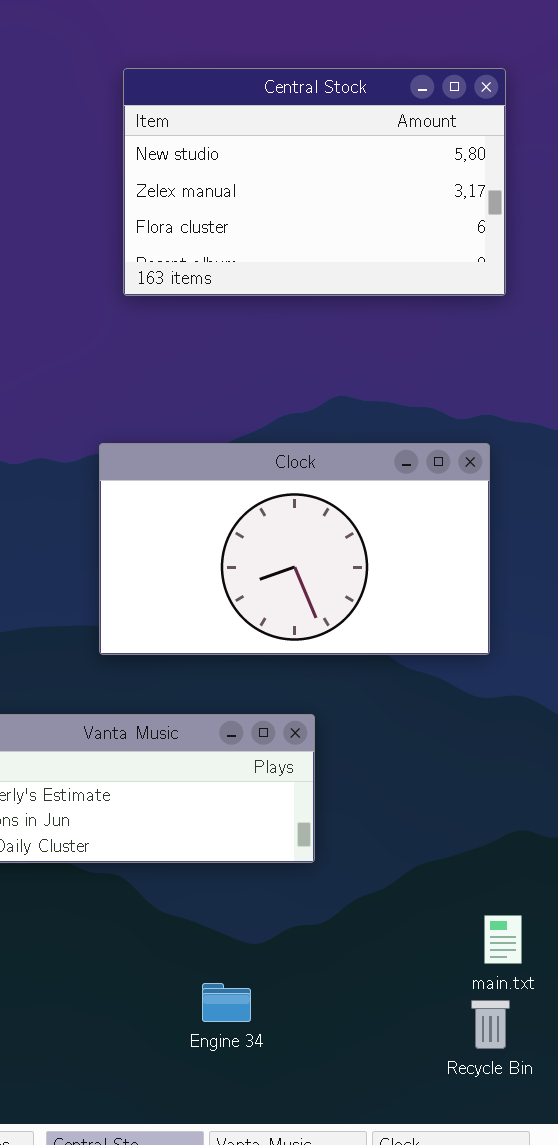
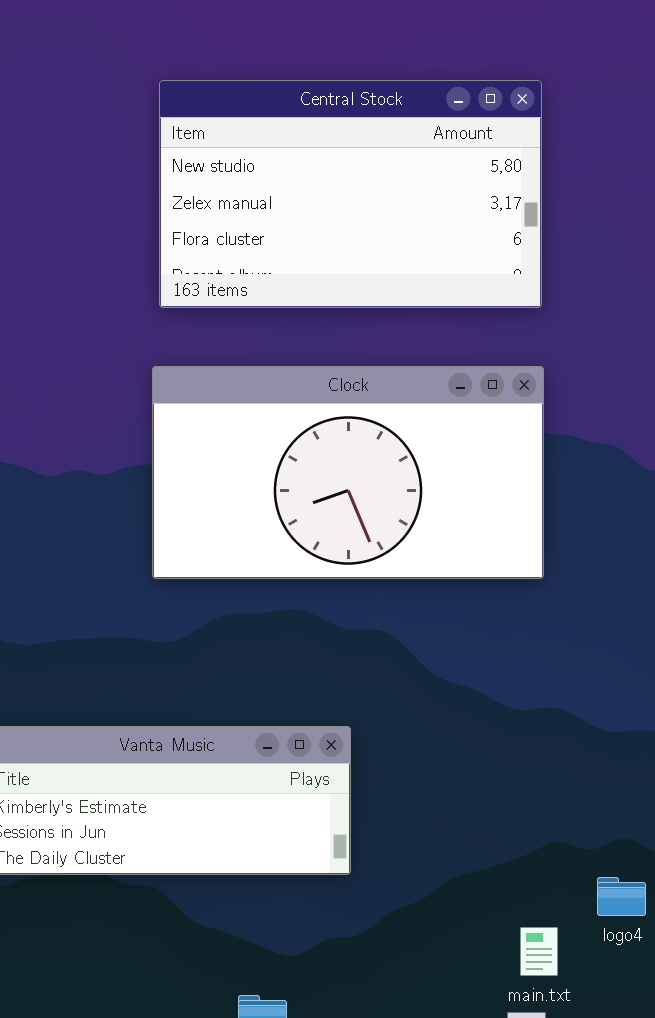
Clock: [99,443,490,655] -> [152,366,544,579], moved

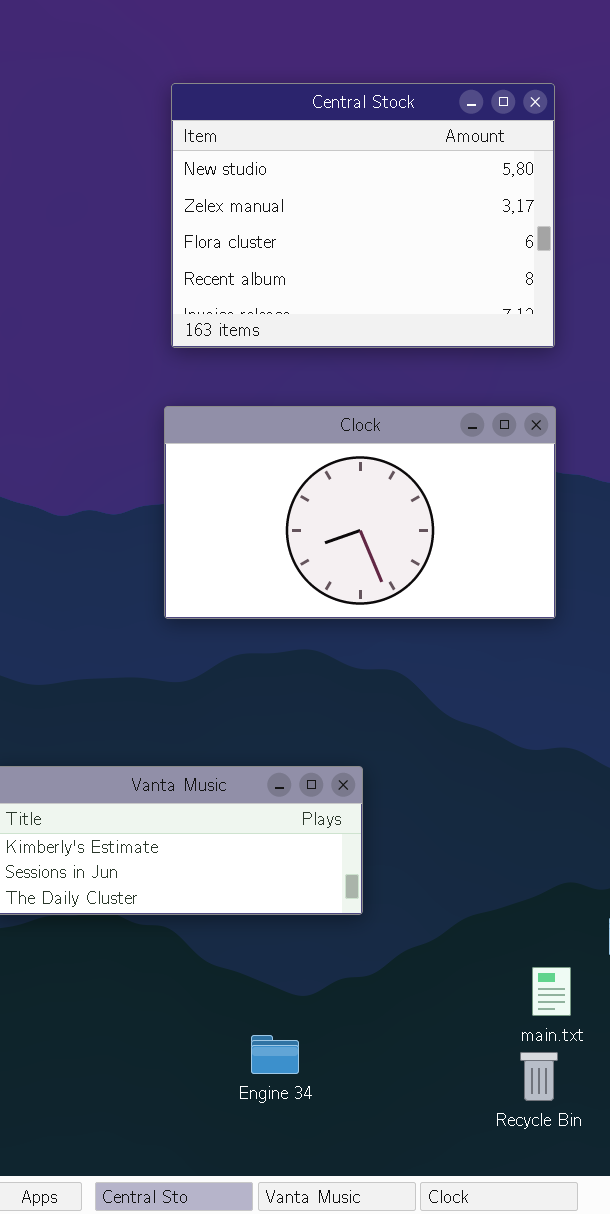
Central Stock: [159,80,542,308] -> [171,83,555,348], resized

